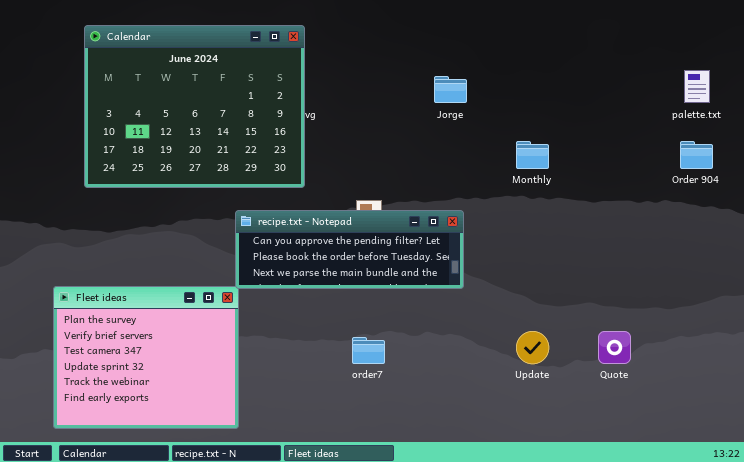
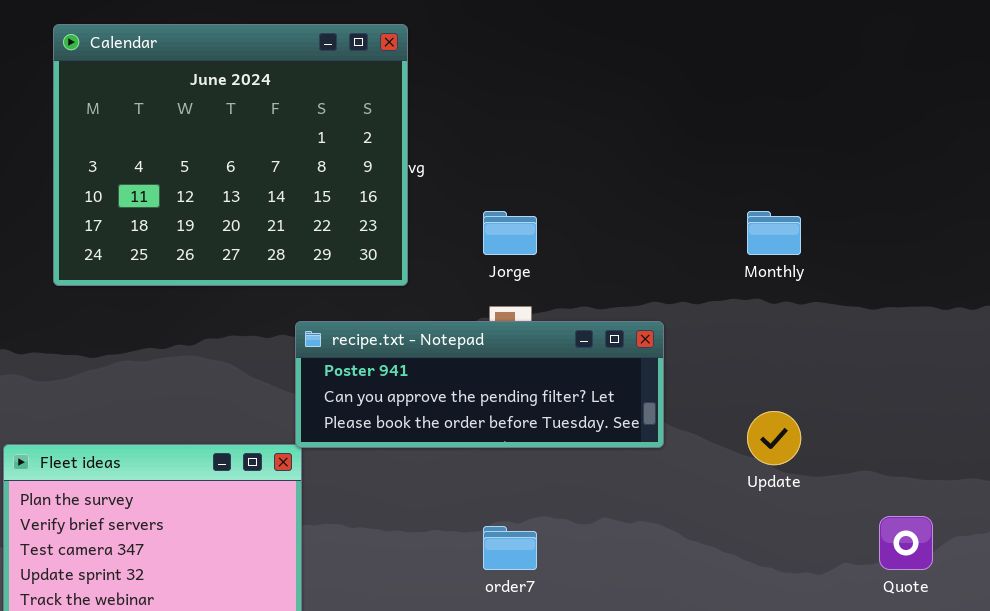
Jorge: [434,76,467,103] -> [483,211,537,255], moved
recipe.txt - Notepad: [235,210,464,289] -> [295,321,664,448], scrolled up 1 row
Update: [516,331,549,364] -> [747,411,801,465], moved

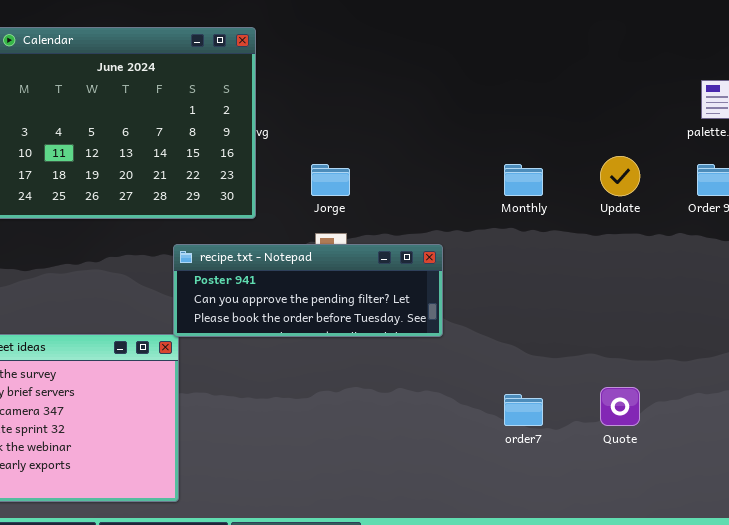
Update: [747,411,801,465] -> [600,156,640,196], moved
order7: [483,526,537,570] -> [504,394,543,426], moved

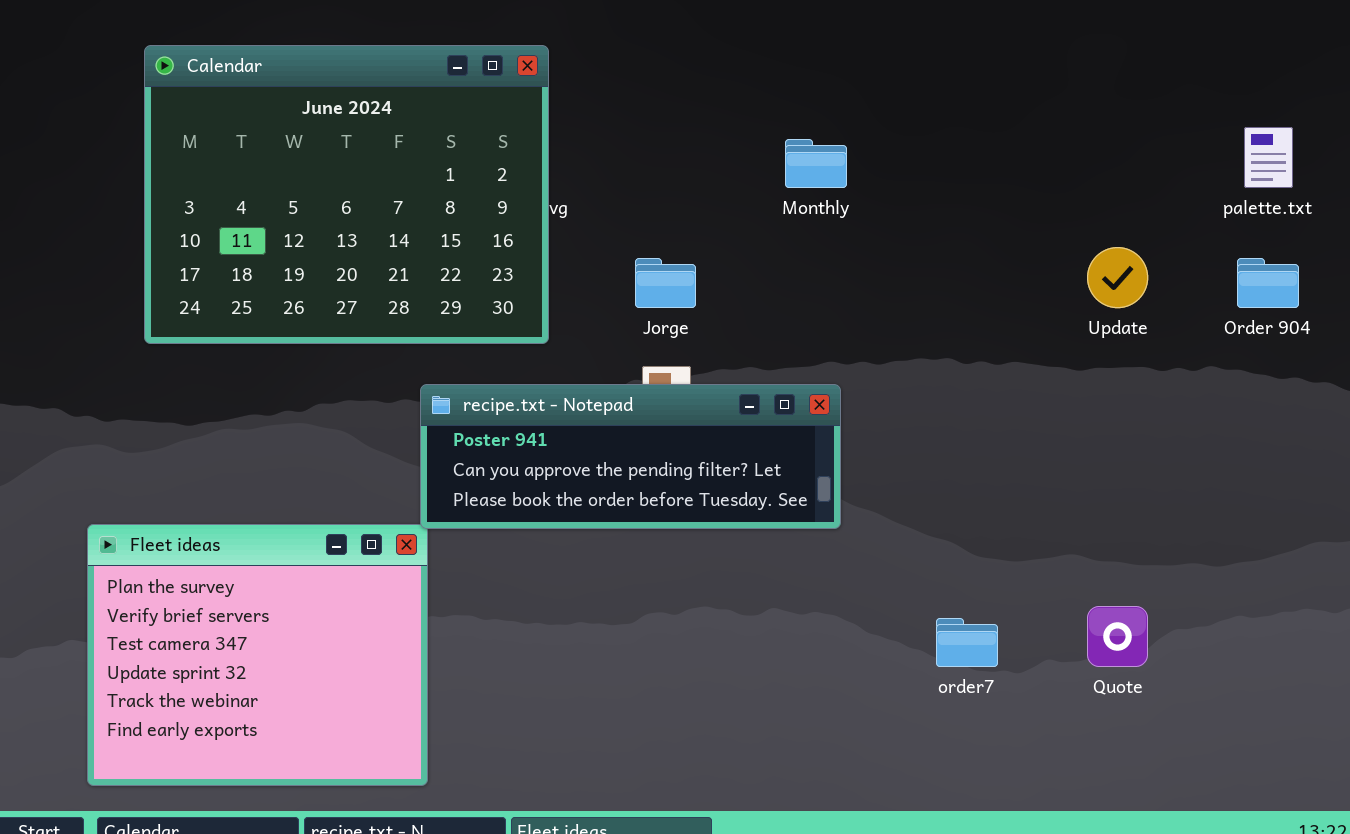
Monthly: [504,164,543,196] -> [785,139,847,188], moved

